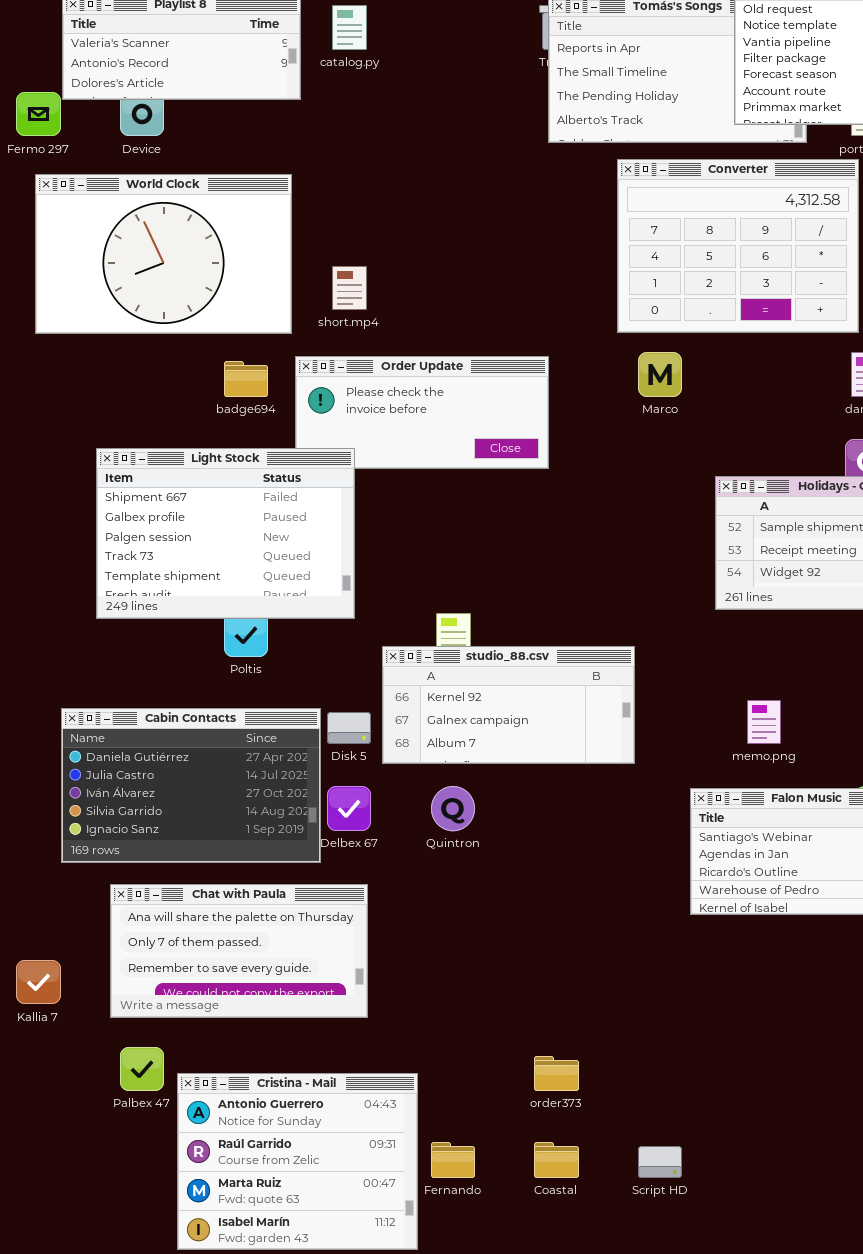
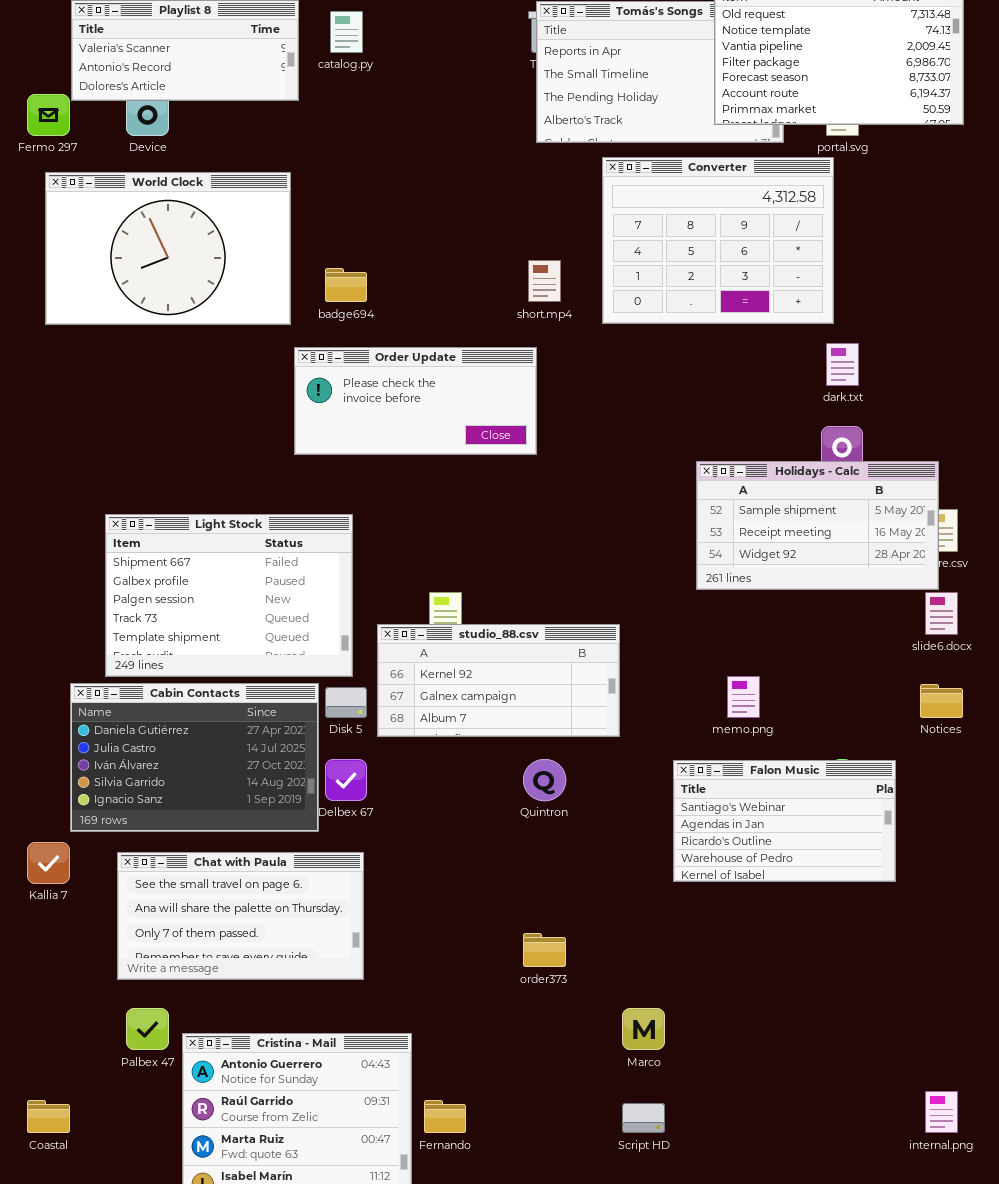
short.mp4: [332,266,367,310] -> [528,260,561,302], moved
Marco: [638,352,682,397] -> [622,1008,665,1050], moved
badge694: [224,361,268,397] -> [325,268,367,302], moved
Light Stock: [96,448,355,619] -> [105,514,353,677], moved
Quintron: [431,786,475,831] -> [523,759,566,801], moved
Chat with Paula: [110,884,368,1018] -> [117,852,364,980], scrolled up 1 row
Kallia 7: [16,960,61,1004] -> [27,842,70,884], moved
order373: [534,1056,579,1091] -> [523,933,566,967], moved
Coastal: [534,1142,579,1178] -> [27,1100,70,1133], moved

